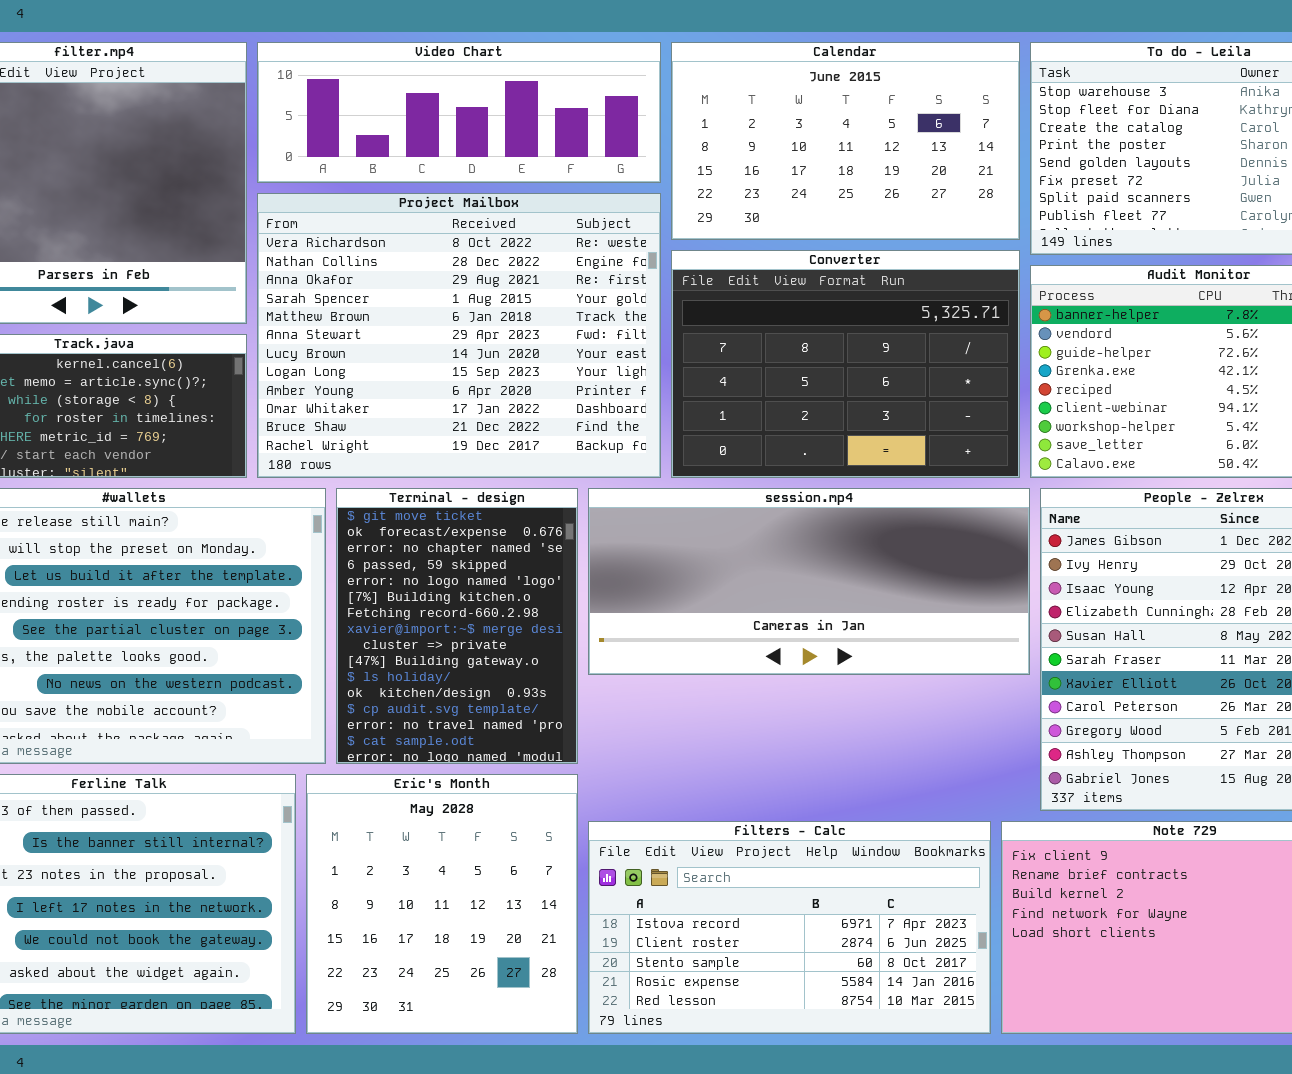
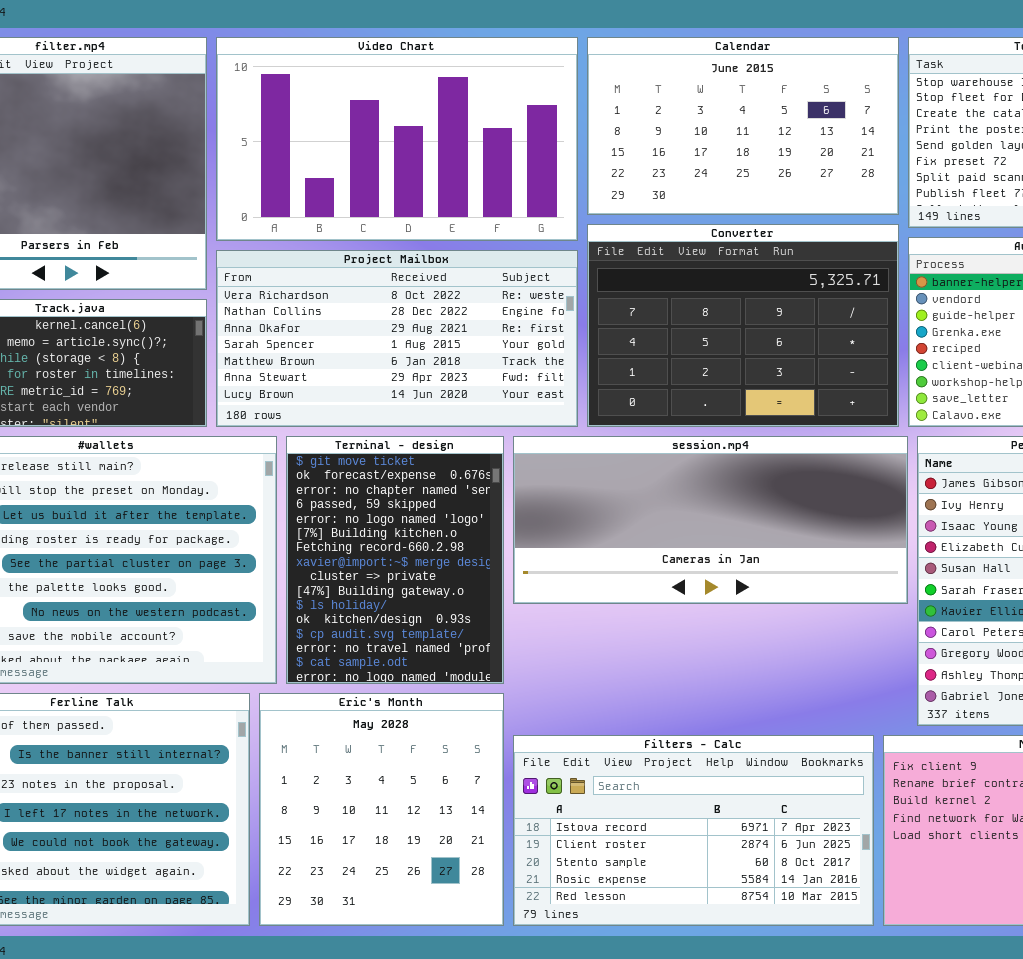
Video Chart: [257,42,661,183] -> [216,37,578,241], resized
Project Mailbox: [257,193,661,478] -> [216,250,578,427], resized

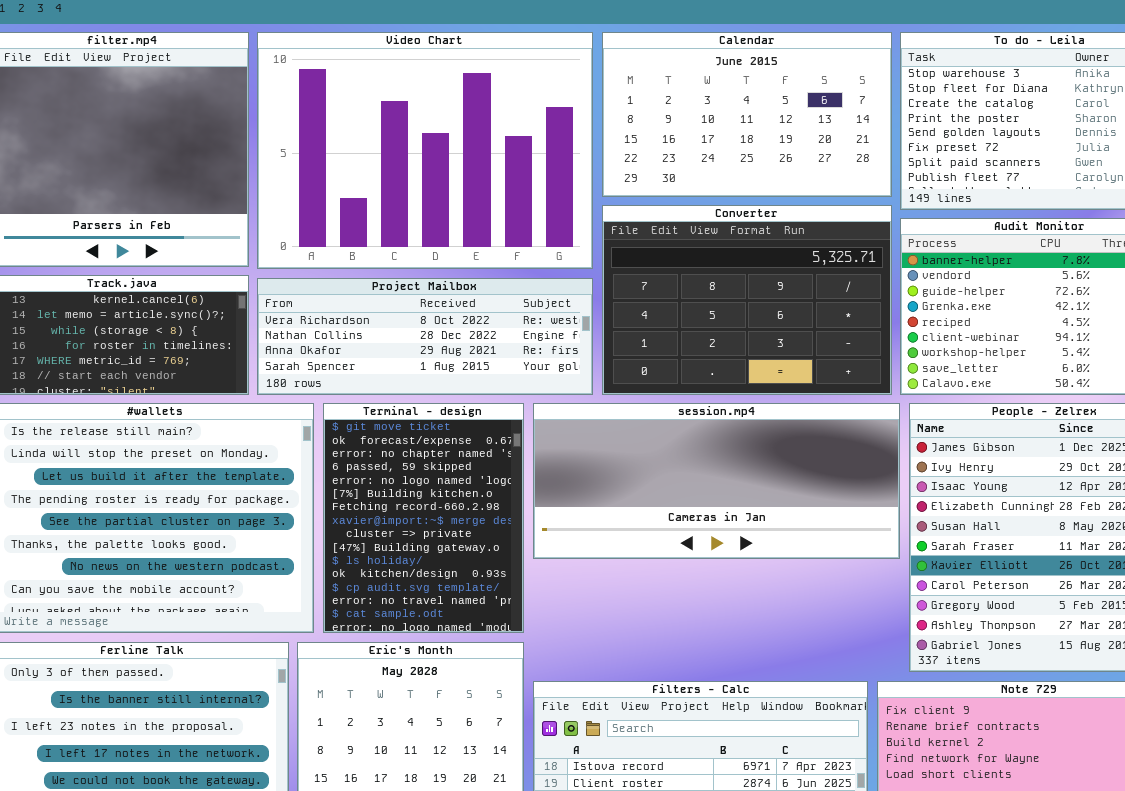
Video Chart: [216,37,578,241] -> [257,32,593,269], resized
Project Mailbox: [216,250,578,427] -> [257,278,593,395], resized

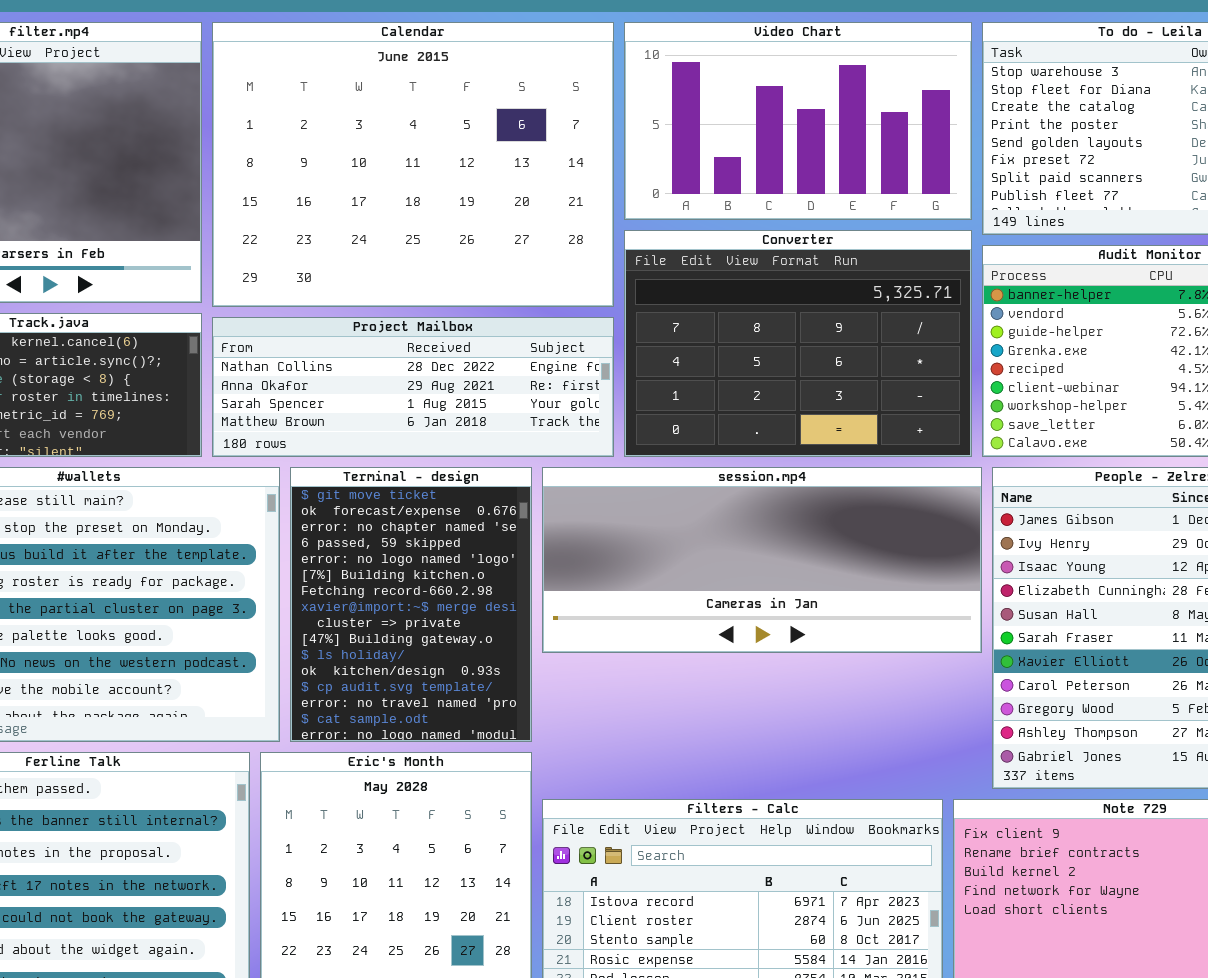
Video Chart: [257,32,593,269] -> [624,22,972,220], moved, resized
Calendar: [602,32,892,197] -> [212,22,614,307], moved, resized
Project Mailbox: [257,278,593,395] -> [212,317,614,457], scrolled down 1 row

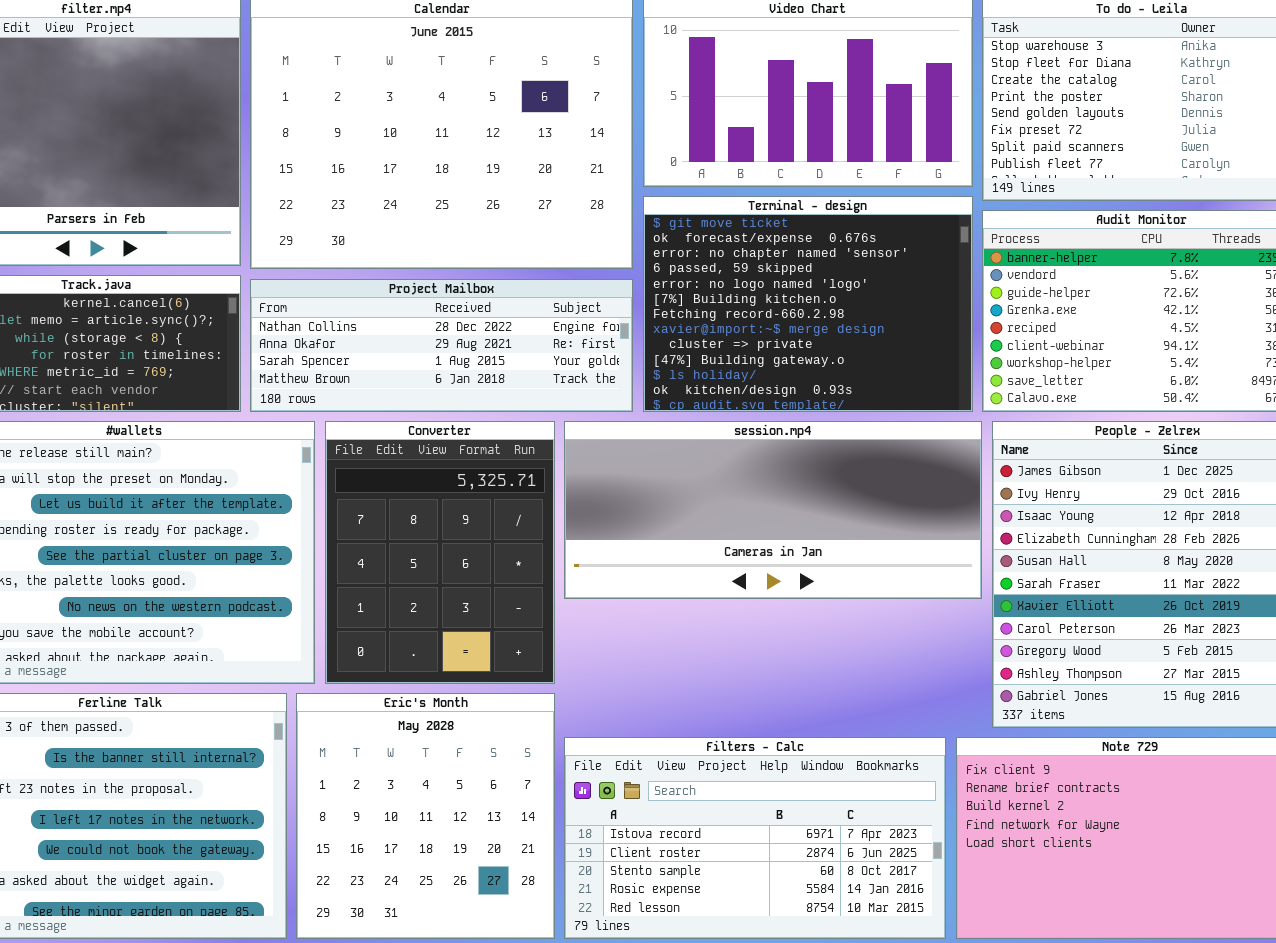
Converter: [624,230,972,457] -> [325,421,555,684], moved, resized
Terminal - design: [290,467,532,742] -> [643,196,973,412], moved, resized

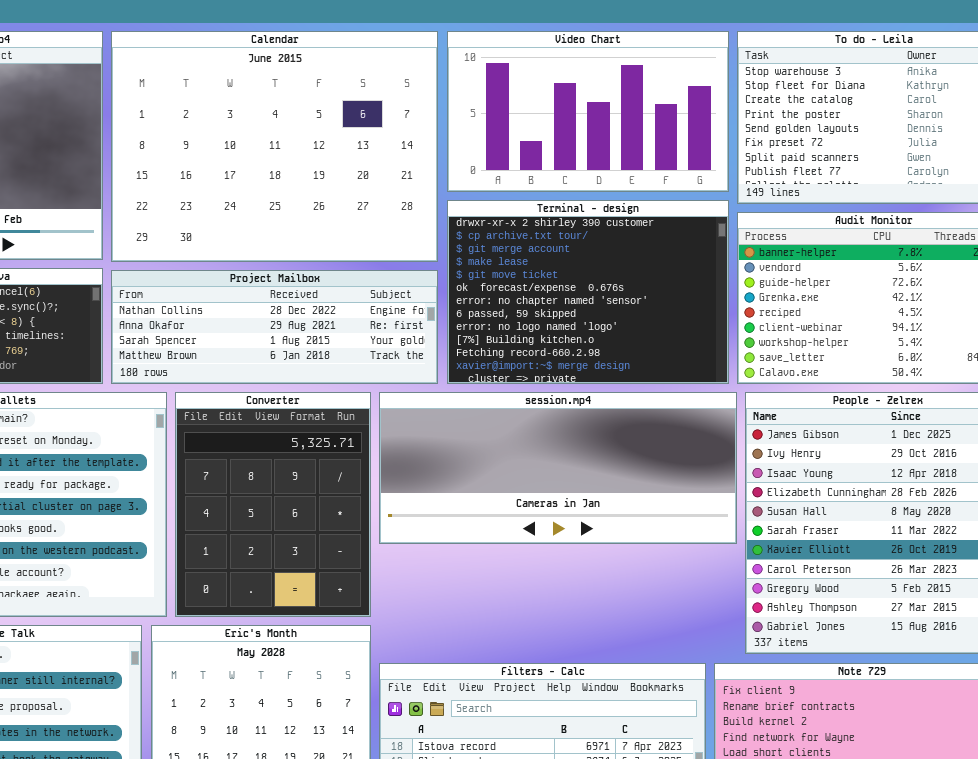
Terminal - design: [643,196,973,412] -> [447,200,729,384], scrolled up 4 rows

